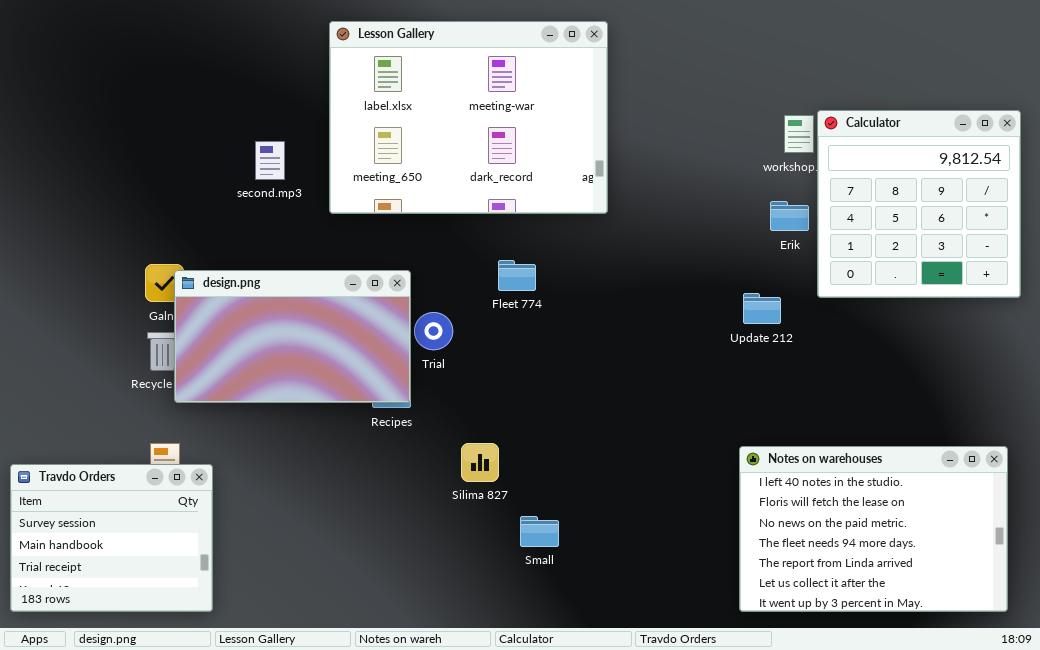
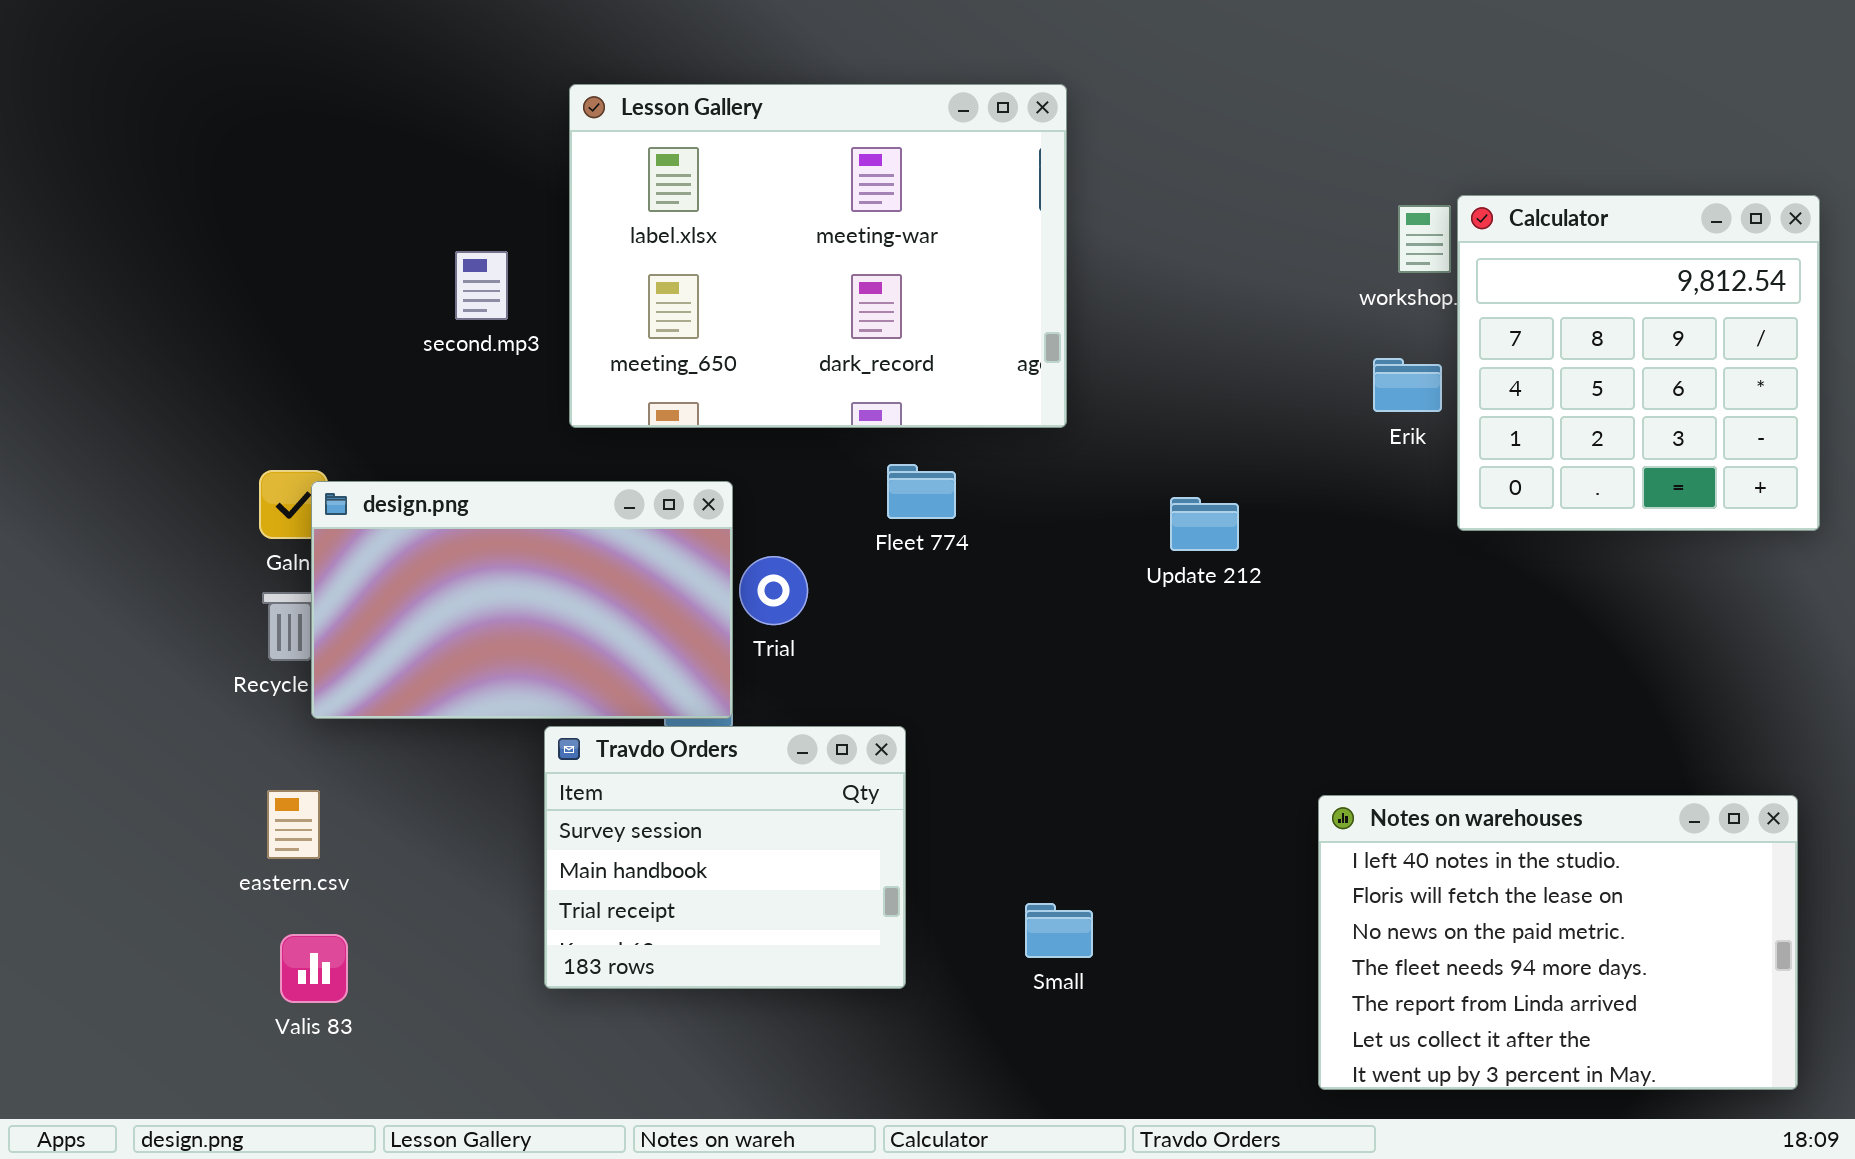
Lesson Gallery: [329,21,608,214] -> [569,84,1067,428], moved
Update 212: [743,293,781,324] -> [1170,497,1239,551], moved
Travdo Orders: [10,464,213,612] -> [544,726,906,989], moved
Small: [520,516,559,547] -> [1025,903,1093,958], moved

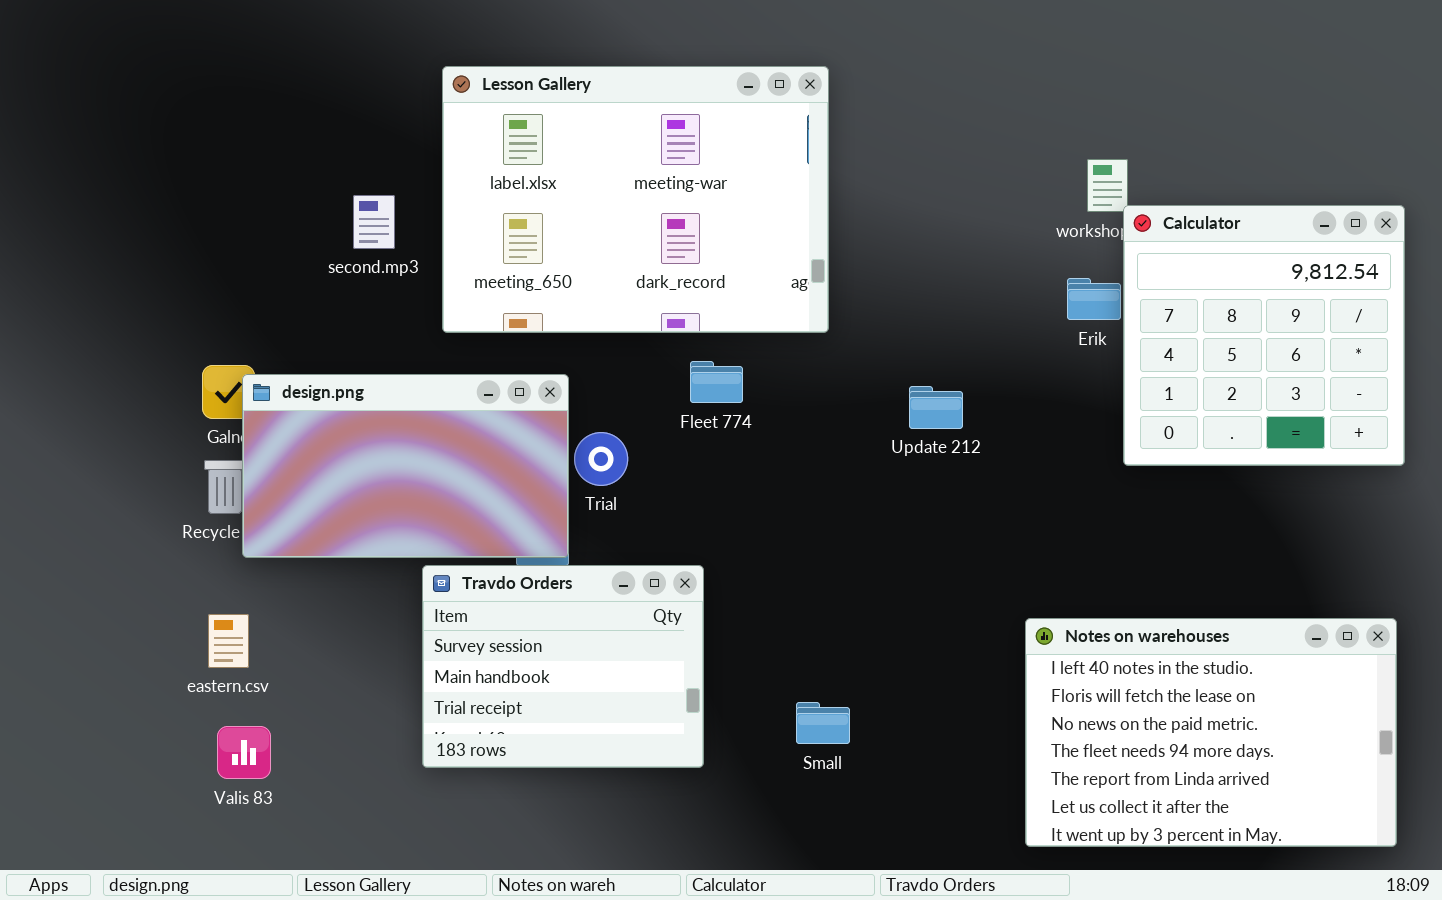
Calculator: [1457,195,1820,531] -> [1123,205,1405,466], moved

